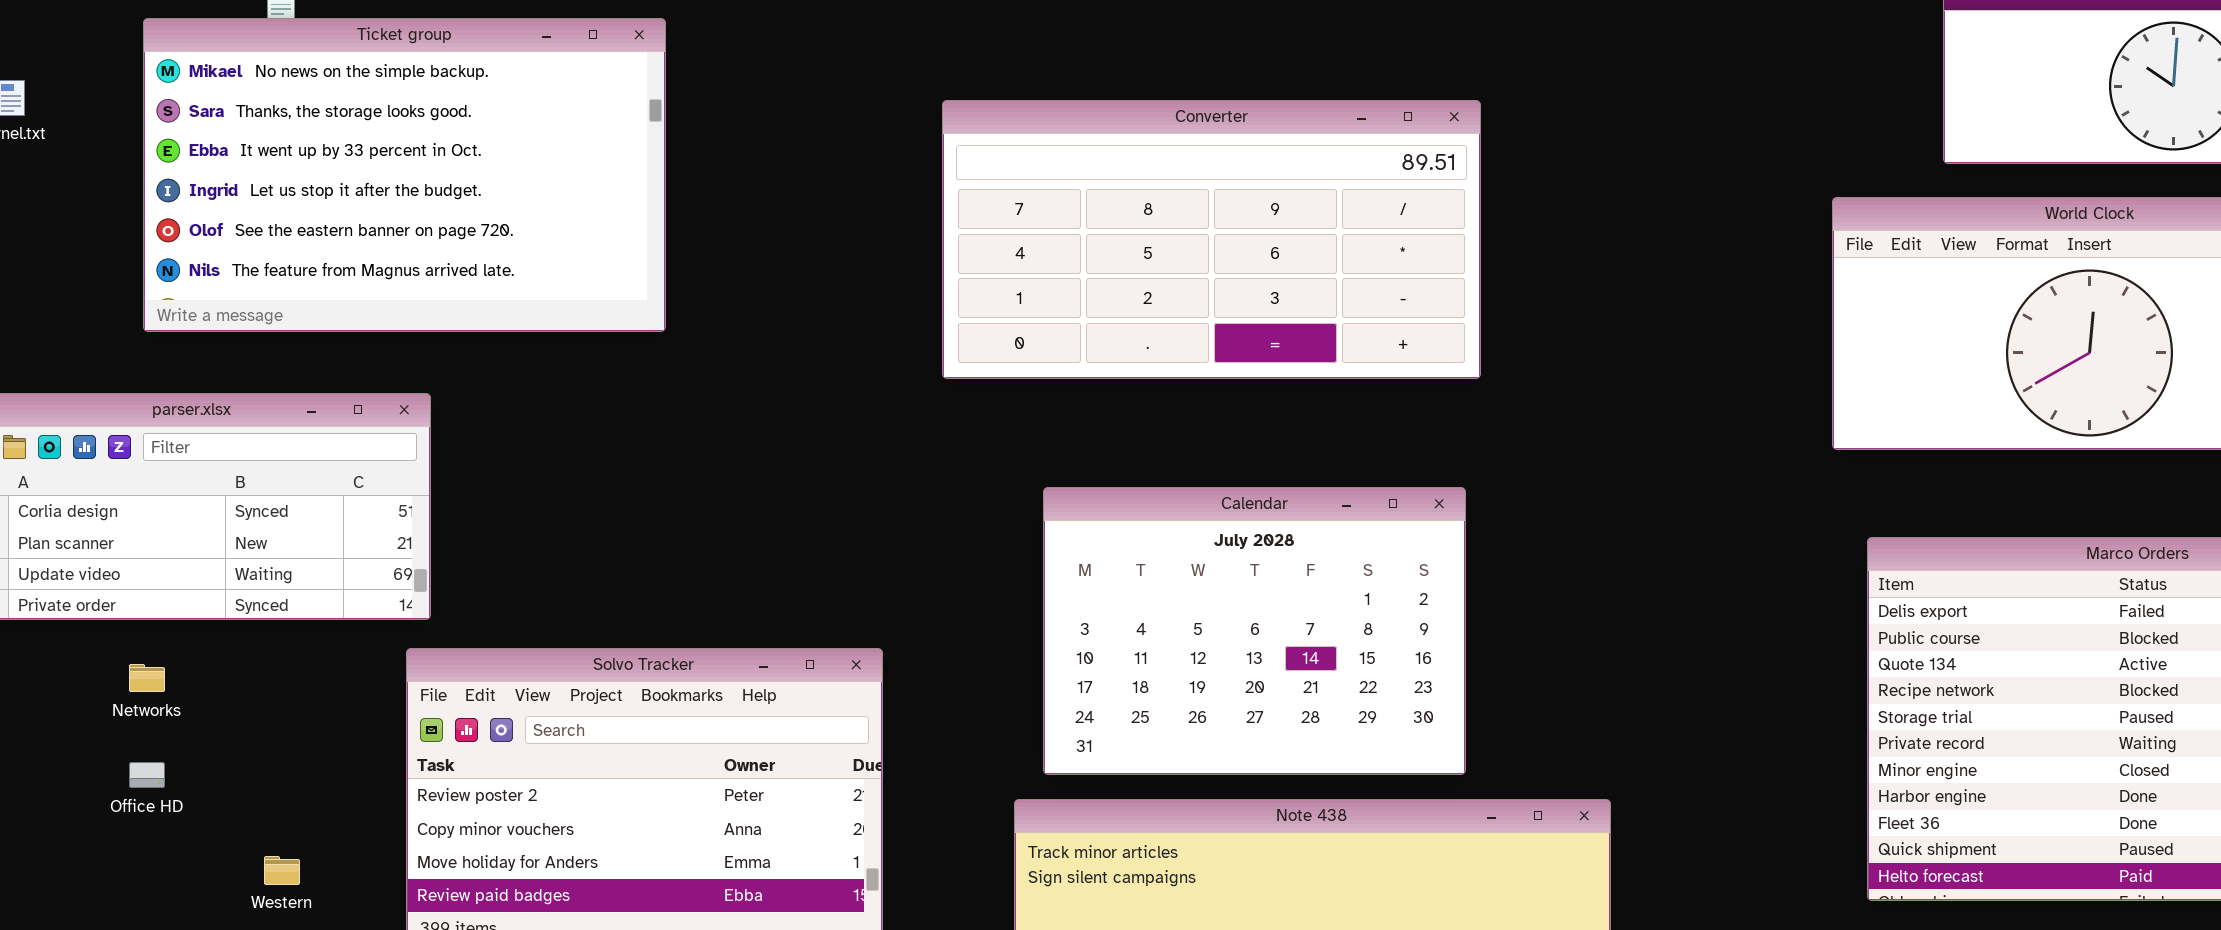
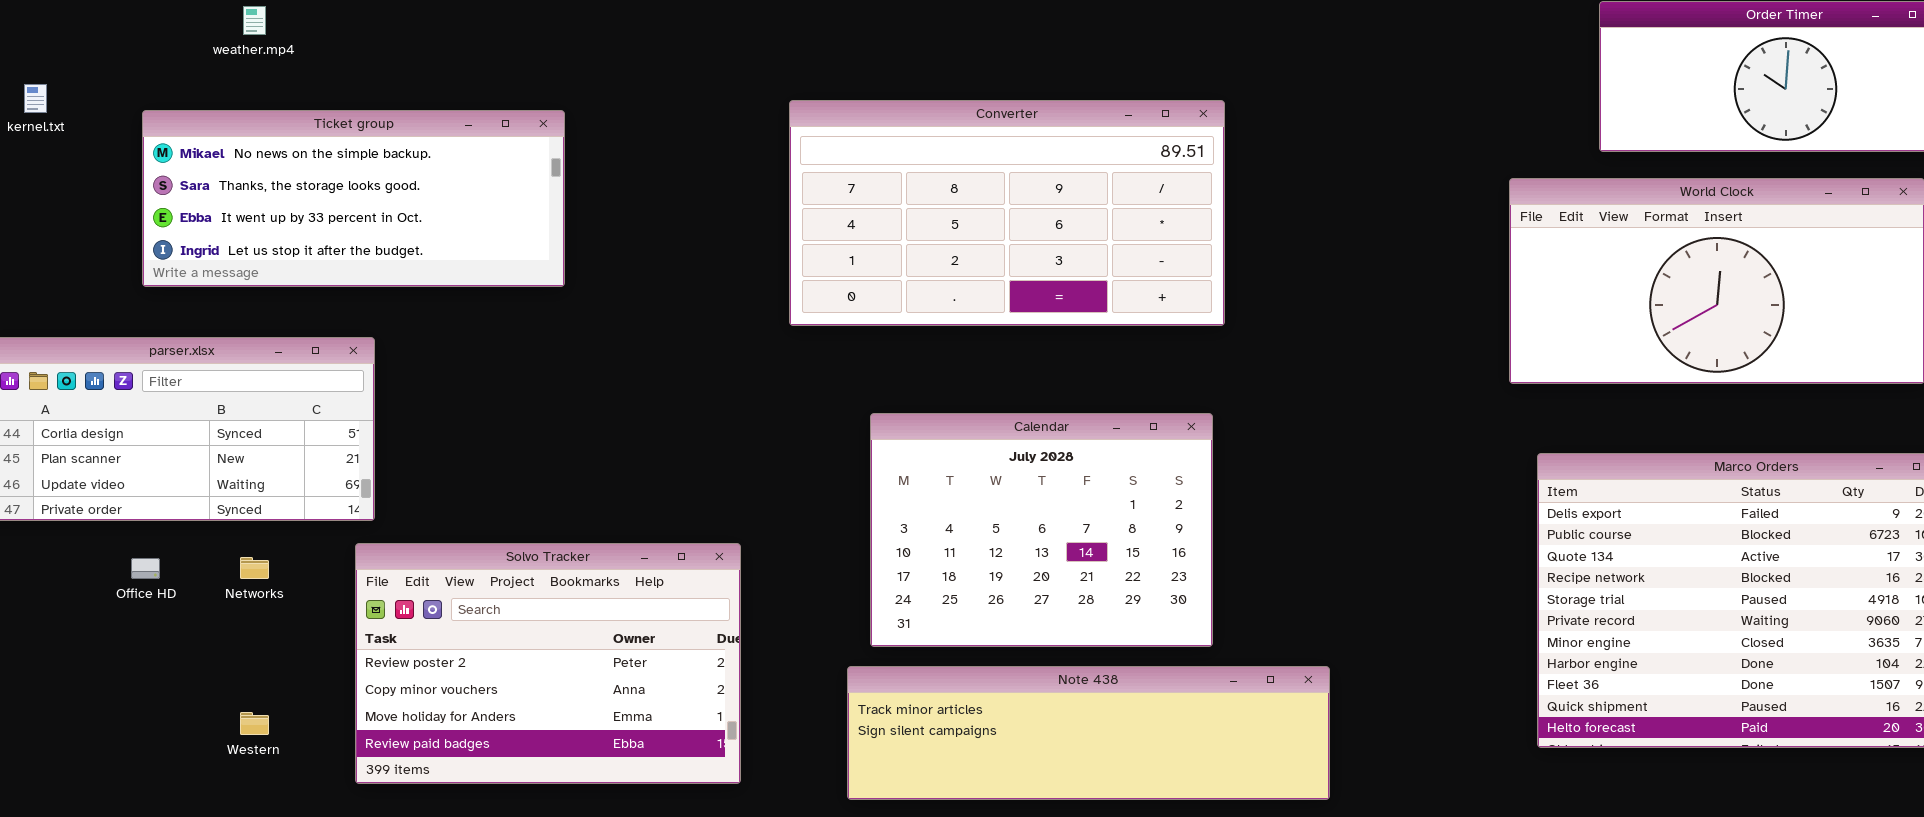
Ticket group: [143,18,666,332] -> [142,110,565,287], resized
Networks: [129,664,165,692] -> [240,557,269,579], moved
Office HD: [129,762,165,788] -> [131,558,160,579], moved

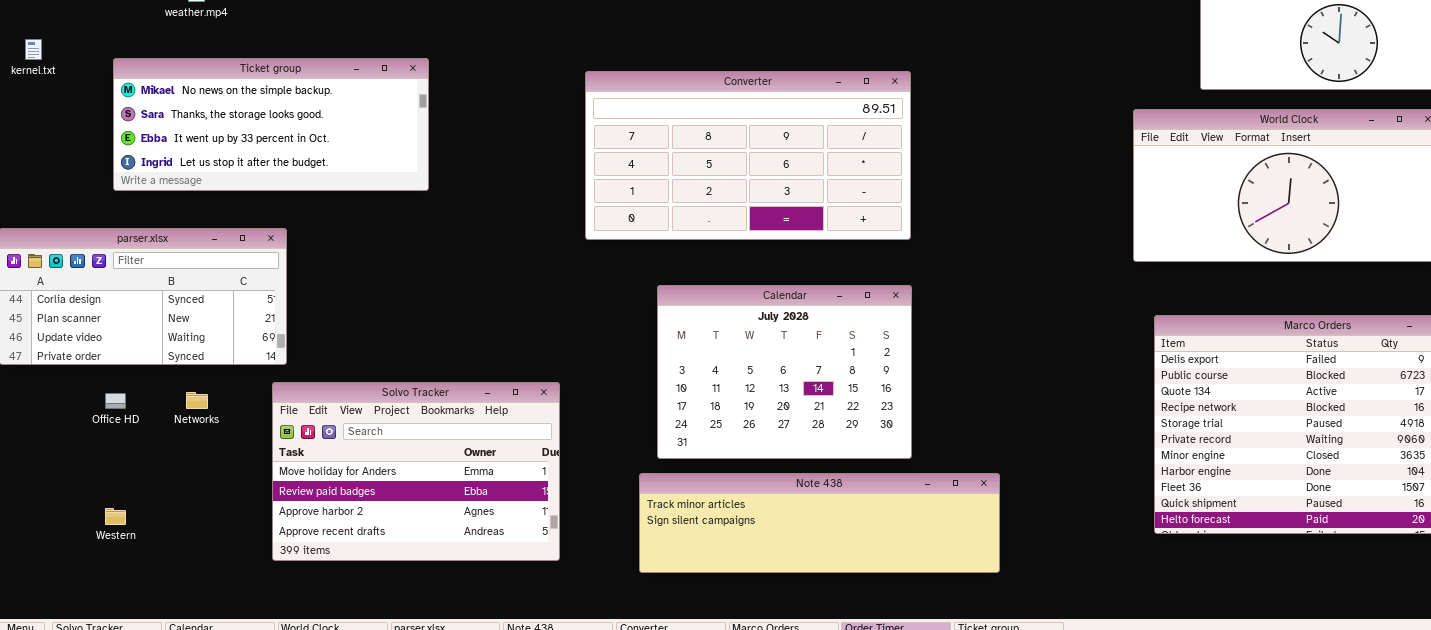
Converter: [789,100,1225,326] -> [585,71,911,240], moved
Solvo Tracker: [355,543,741,784] -> [272,382,560,561], scrolled down 2 rows
Western: [240,712,269,735] -> [105,508,126,525], moved

